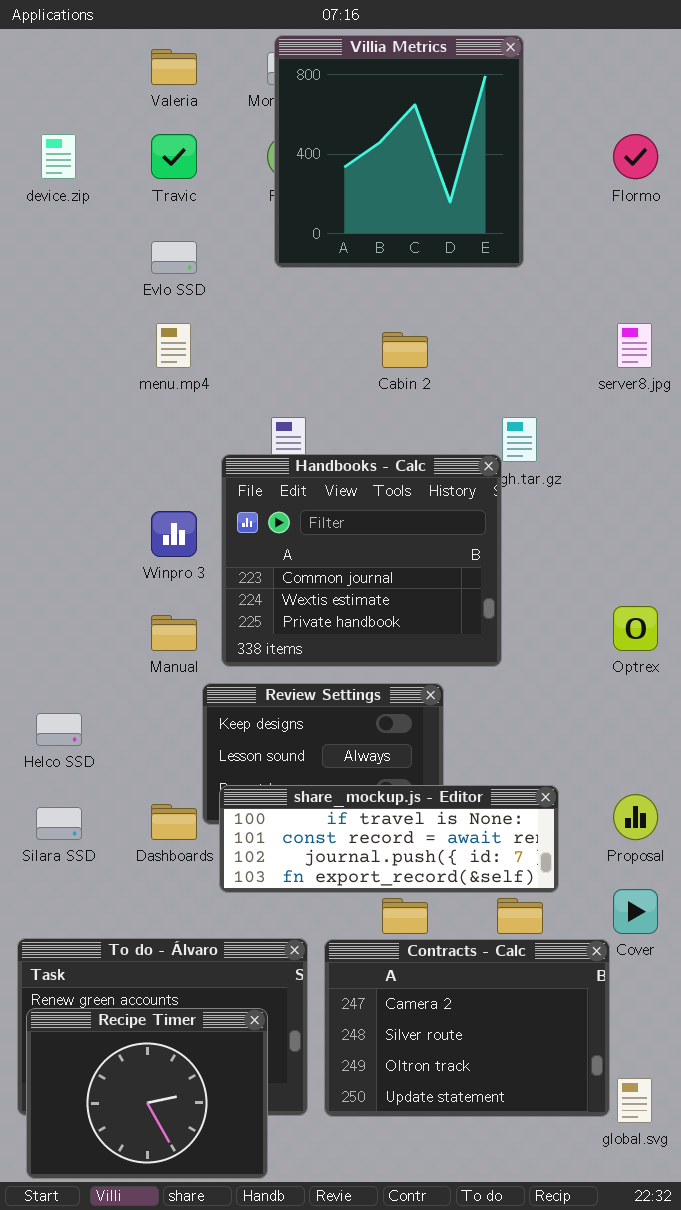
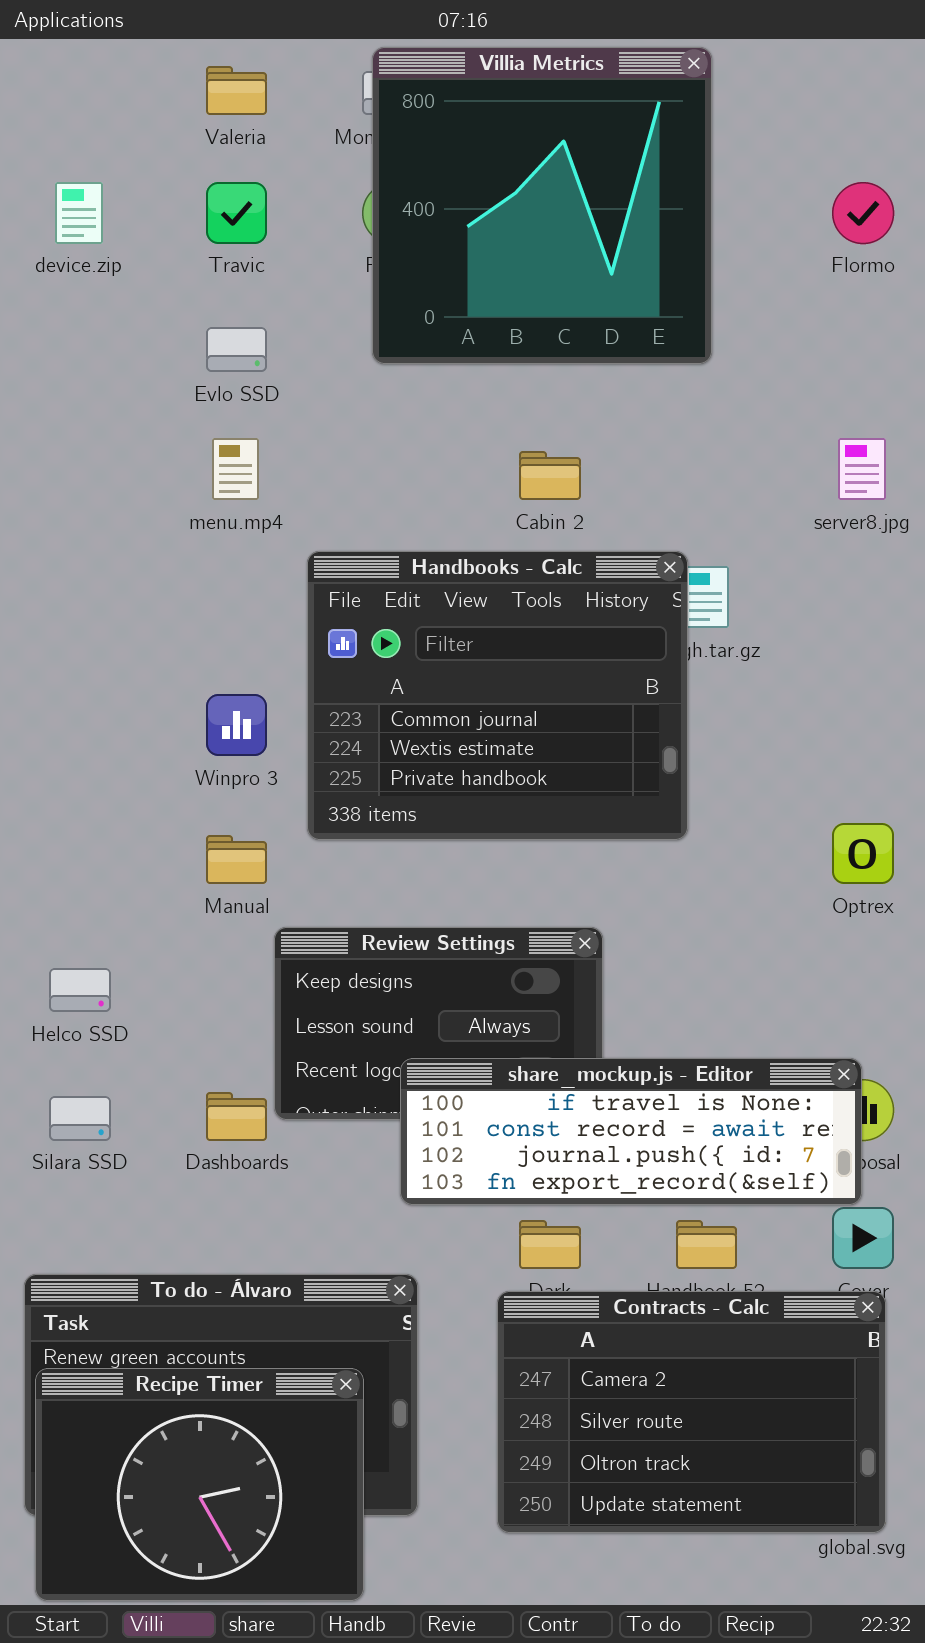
Handbooks - Calc: [221,454,502,667] -> [307,551,688,840], moved
share_mockup.js - Editor: [219,785,559,893] -> [400,1058,862,1205], moved
Contracts - Calc: [324,939,610,1117] -> [497,1291,886,1533], moved

